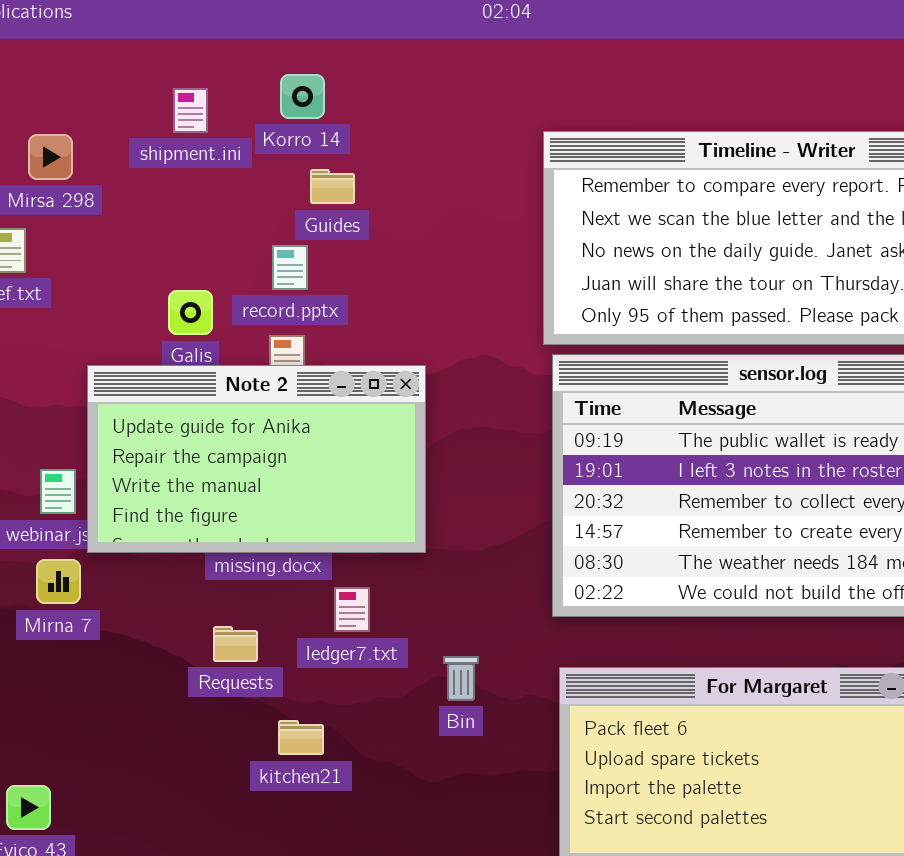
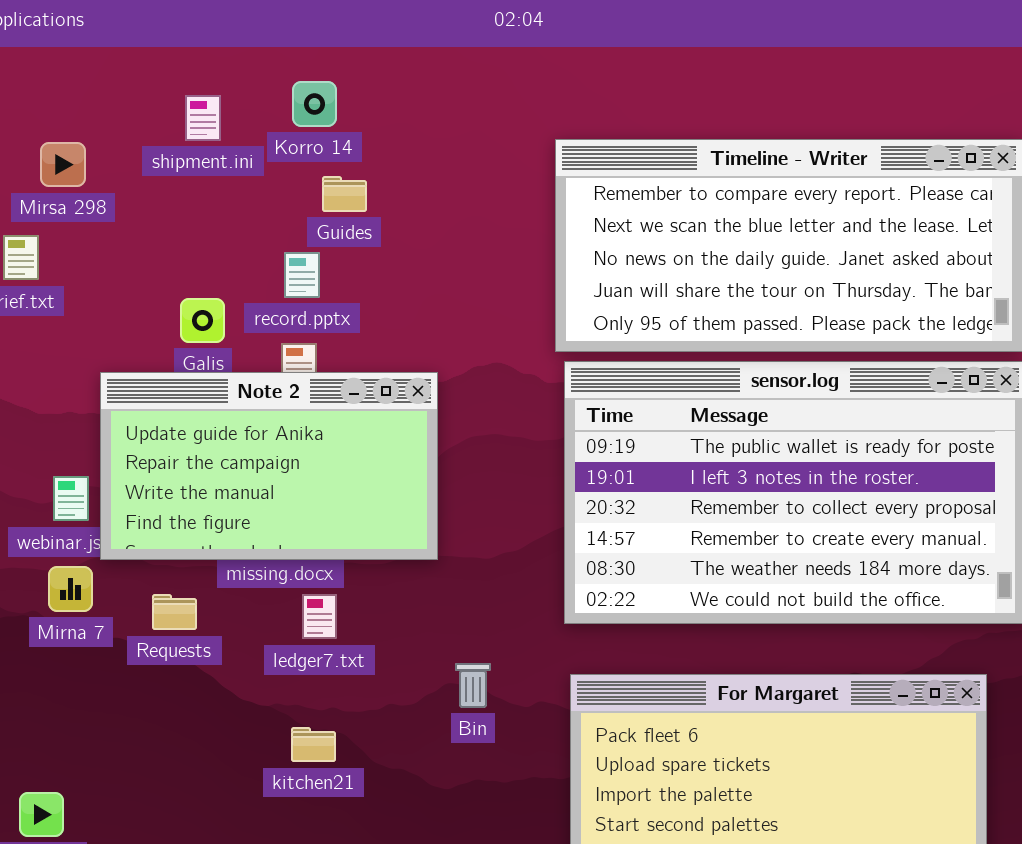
ledger7.txt: [334,587,370,632] -> [302,594,337,639], moved
Requests: [213,626,258,662] -> [152,594,197,630], moved

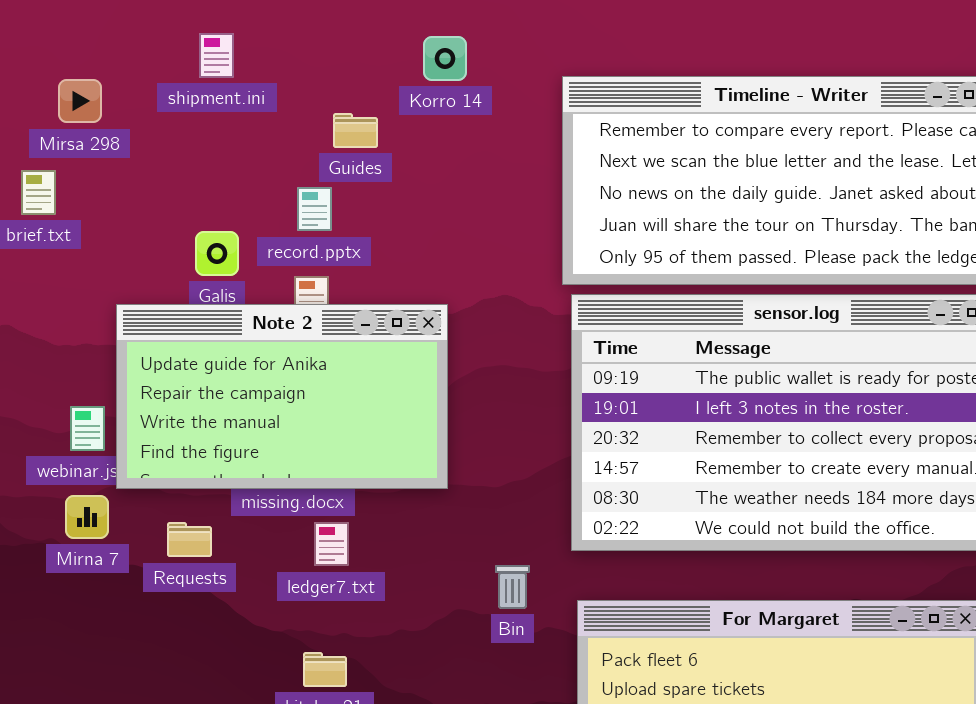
Korro 14: [292,81,337,127] -> [423,36,467,81], moved
Bin: [455,663,491,708] -> [495,565,530,609], moved

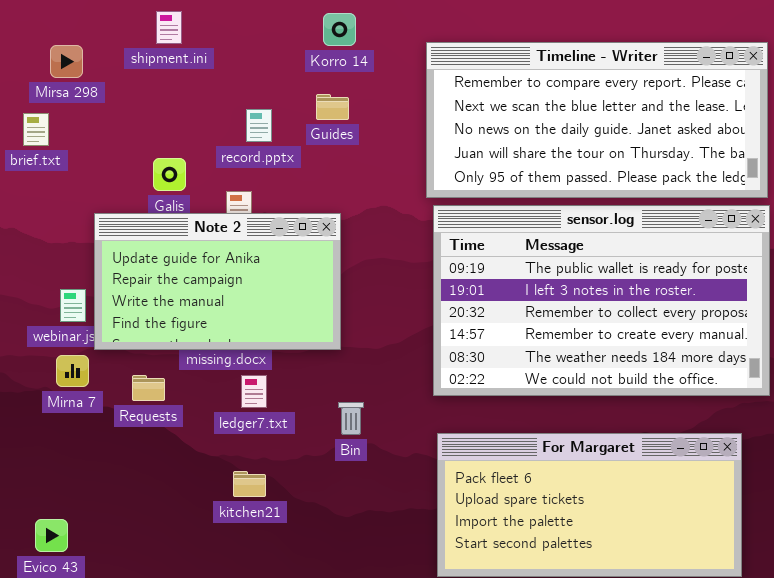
Guides: [333,113,378,148] -> [316,94,349,120], moved
record.pptx: [297,187,332,231] -> [246,109,272,142], moved
Bin: [495,565,530,609] -> [338,402,364,435], moved

